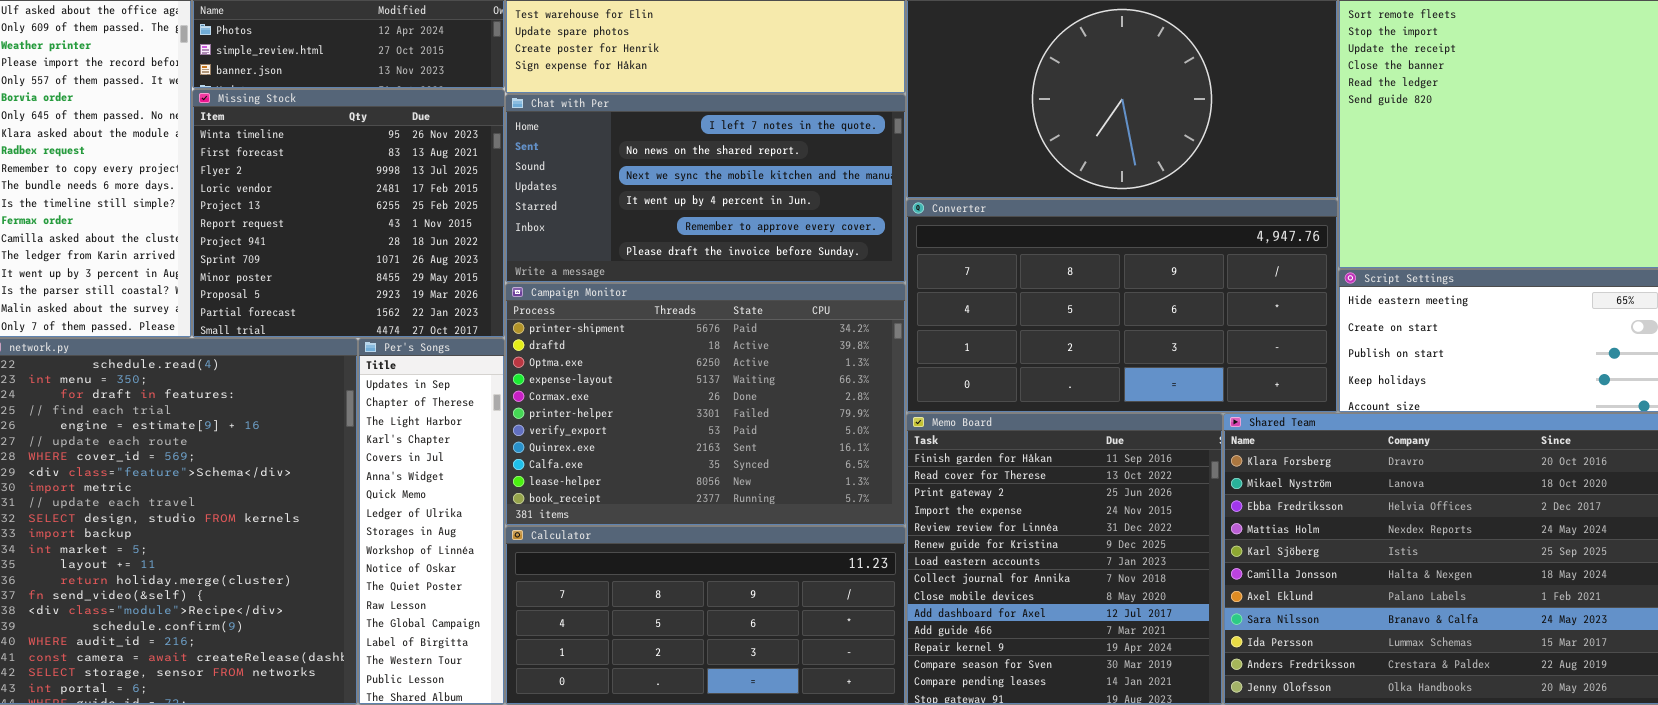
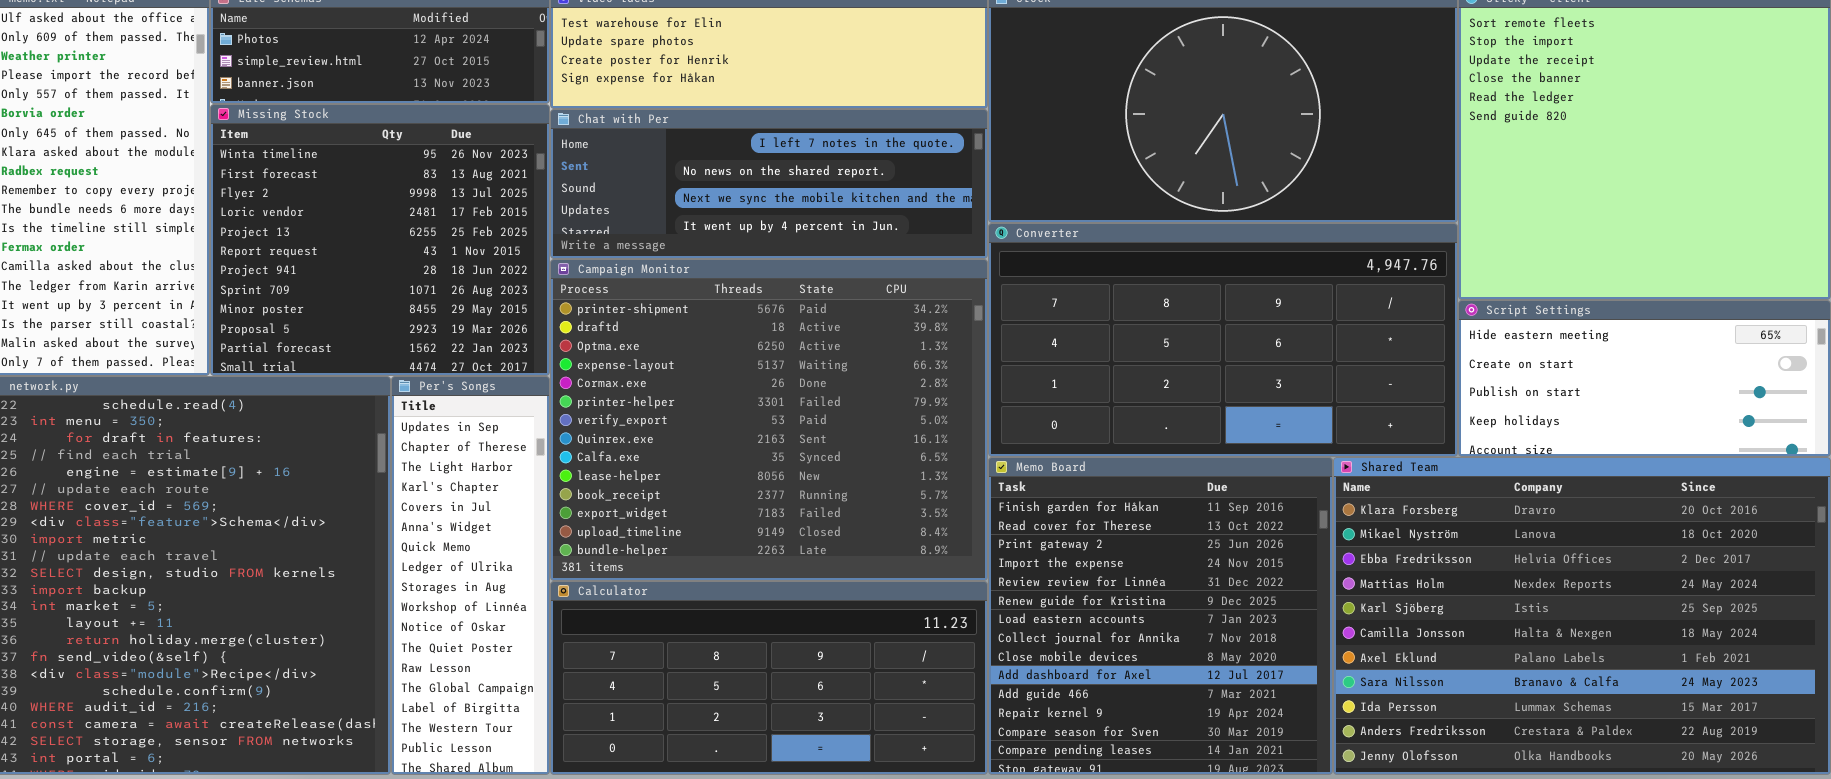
Chat with Per: [505,94,906,283] -> [550,109,988,259], resized
Campaign Monitor: [505,283,906,526] -> [550,259,988,581], resized

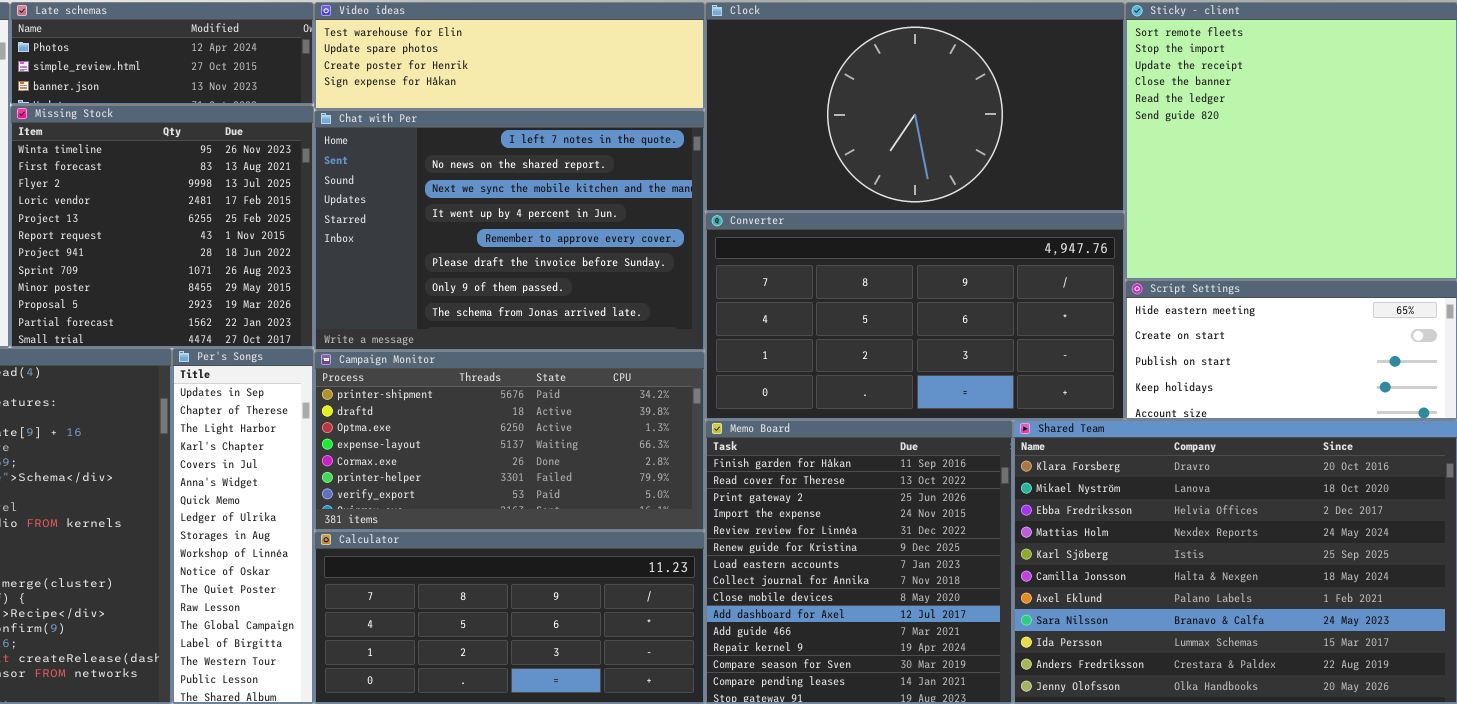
Chat with Per: [550,109,988,259] -> [314,110,705,351], resized
Campaign Monitor: [550,259,988,581] -> [314,351,705,531], resized

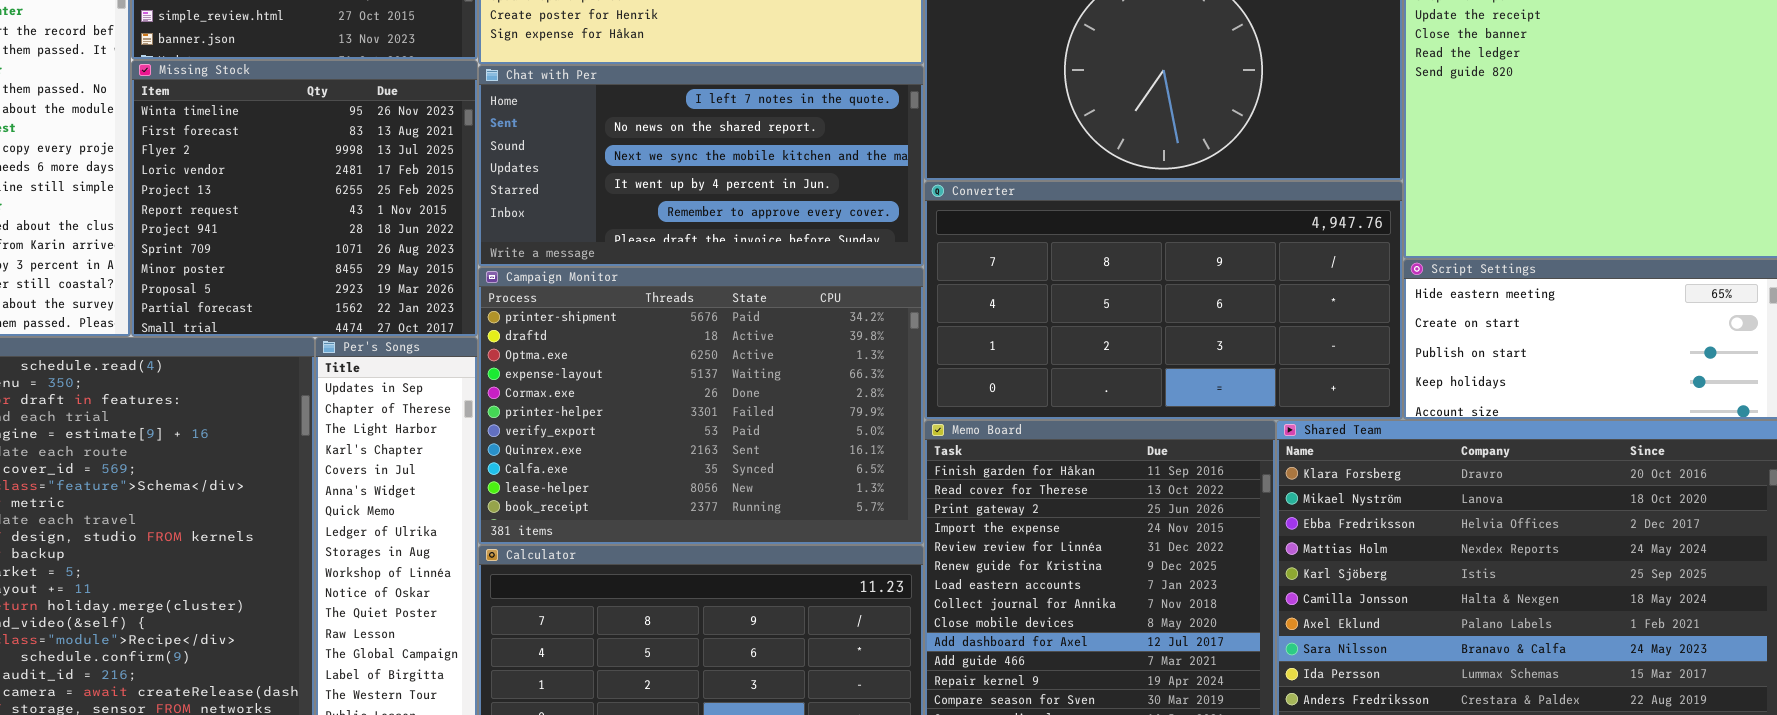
Chat with Per: [314,110,705,351] -> [478,65,924,267], resized
Campaign Monitor: [314,351,705,531] -> [478,267,924,545], resized

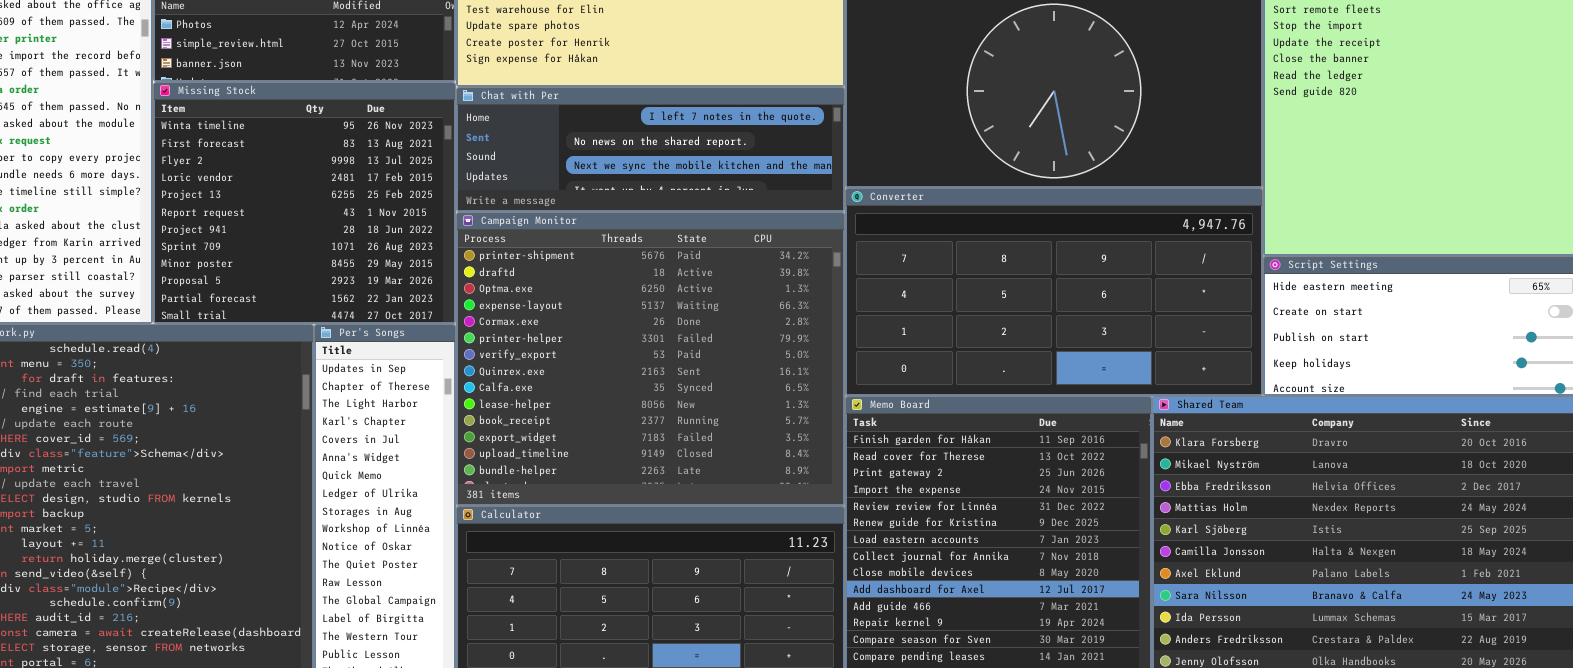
Chat with Per: [478,65,924,267] -> [456,87,845,212], resized
Campaign Monitor: [478,267,924,545] -> [456,212,845,506], resized

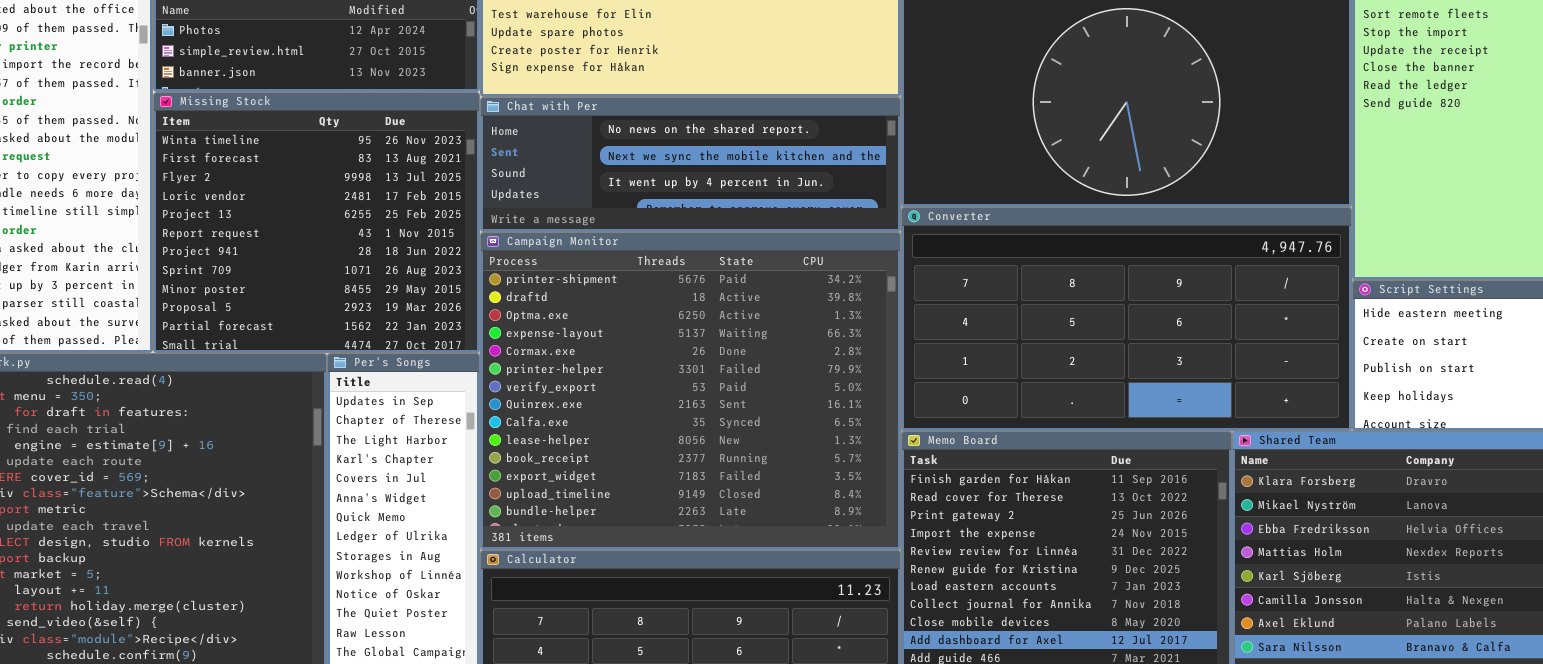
Chat with Per: [456,87,845,212] -> [480,97,901,232], scrolled down 1 row

